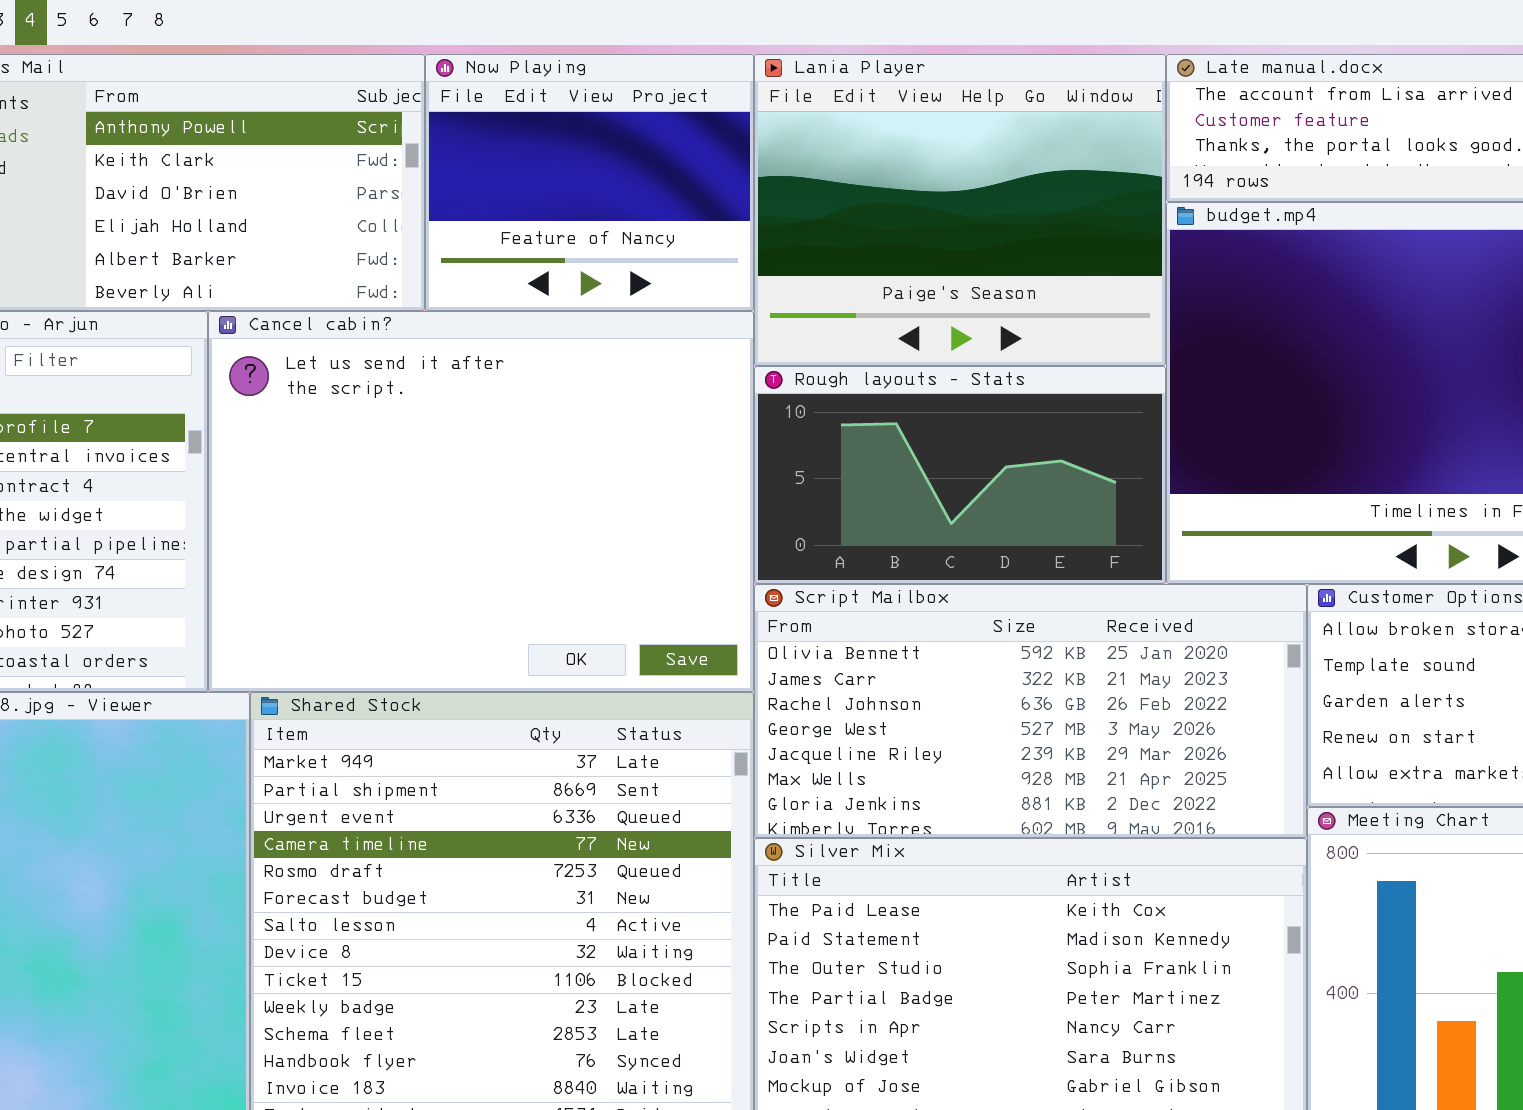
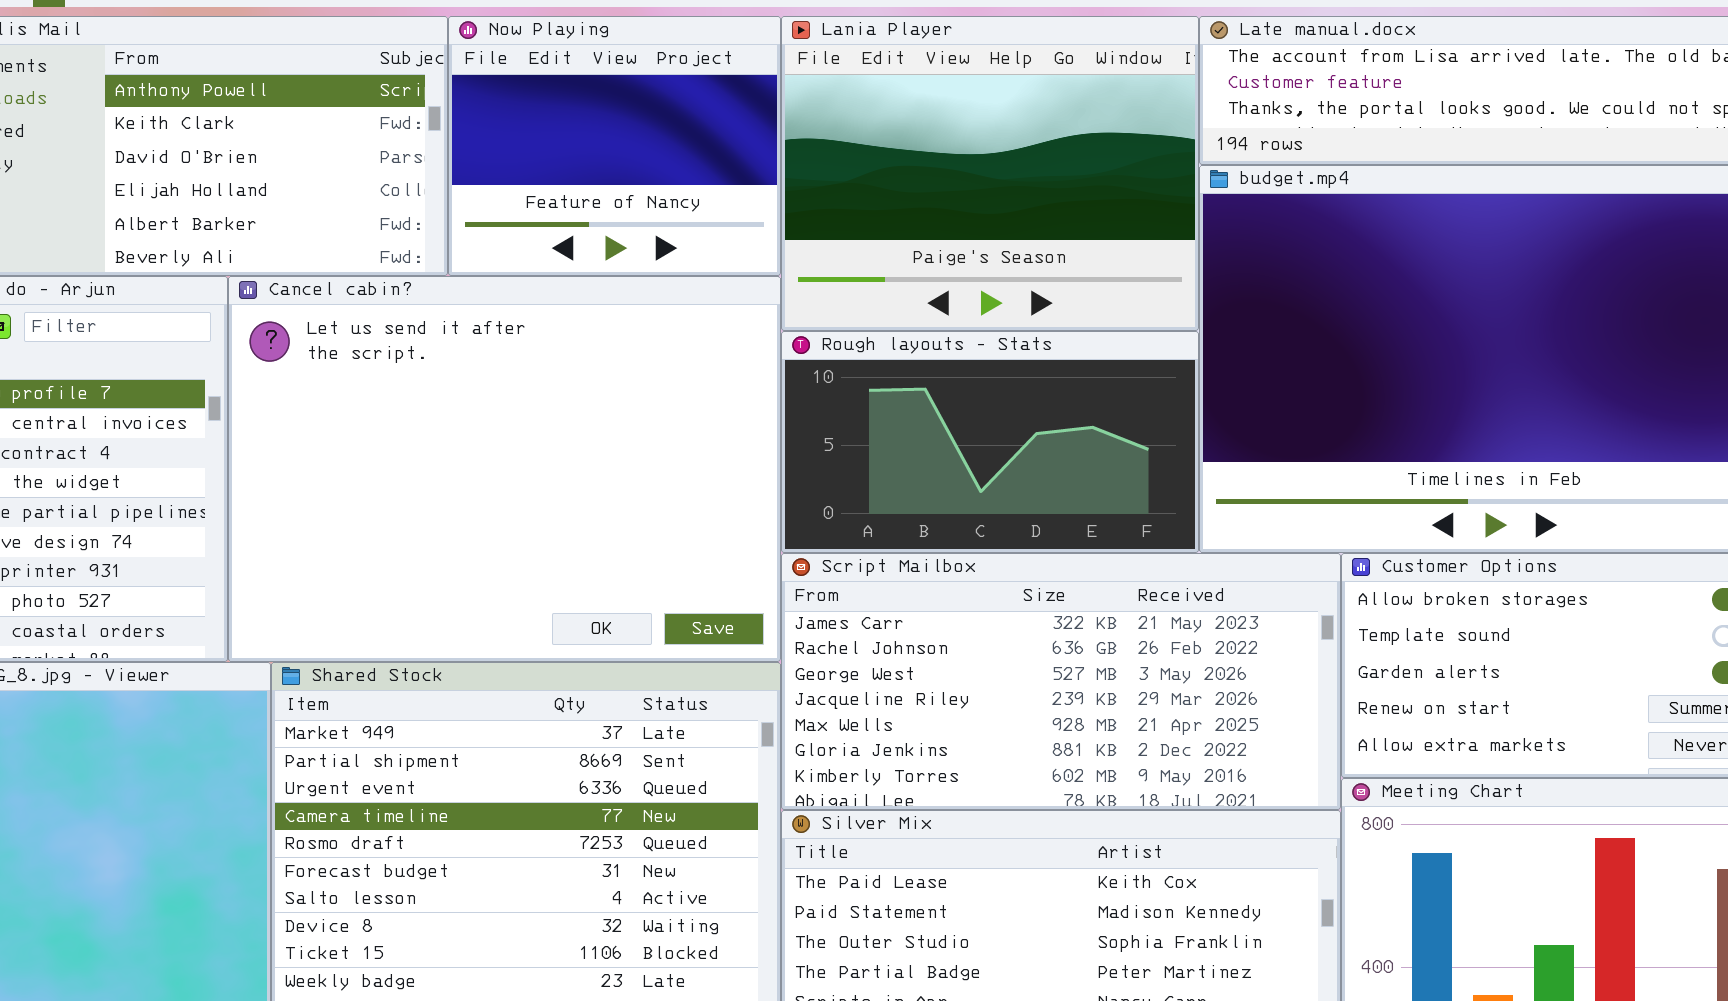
Script Mailbox: [754,584,1307,838] -> [781,553,1341,810], scrolled down 1 row

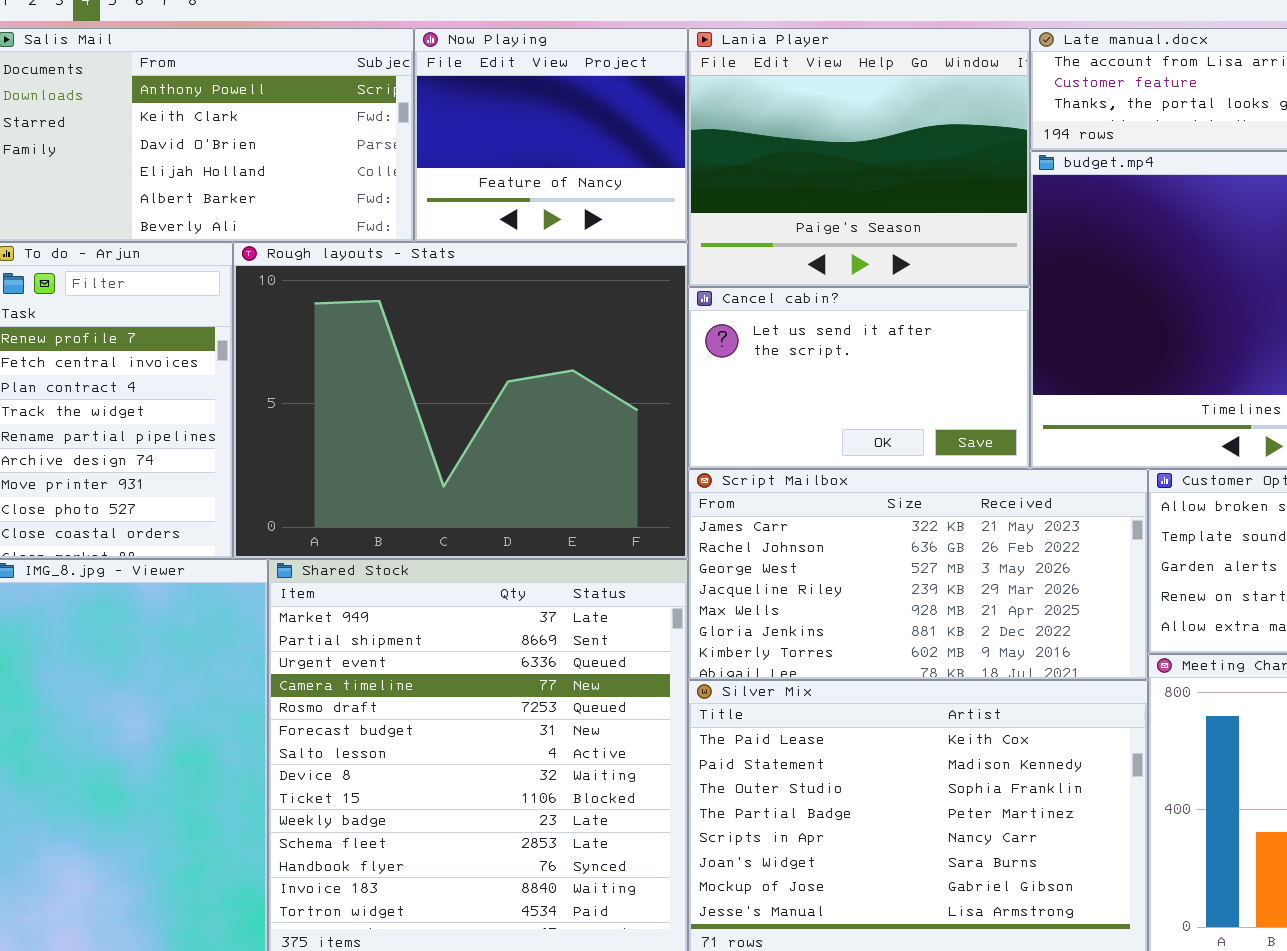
Cancel cabin?: [228,276,781,662] -> [688,287,1030,469], moved, resized
Rough layouts - Stats: [781,331,1199,553] -> [233,242,688,559], moved, resized

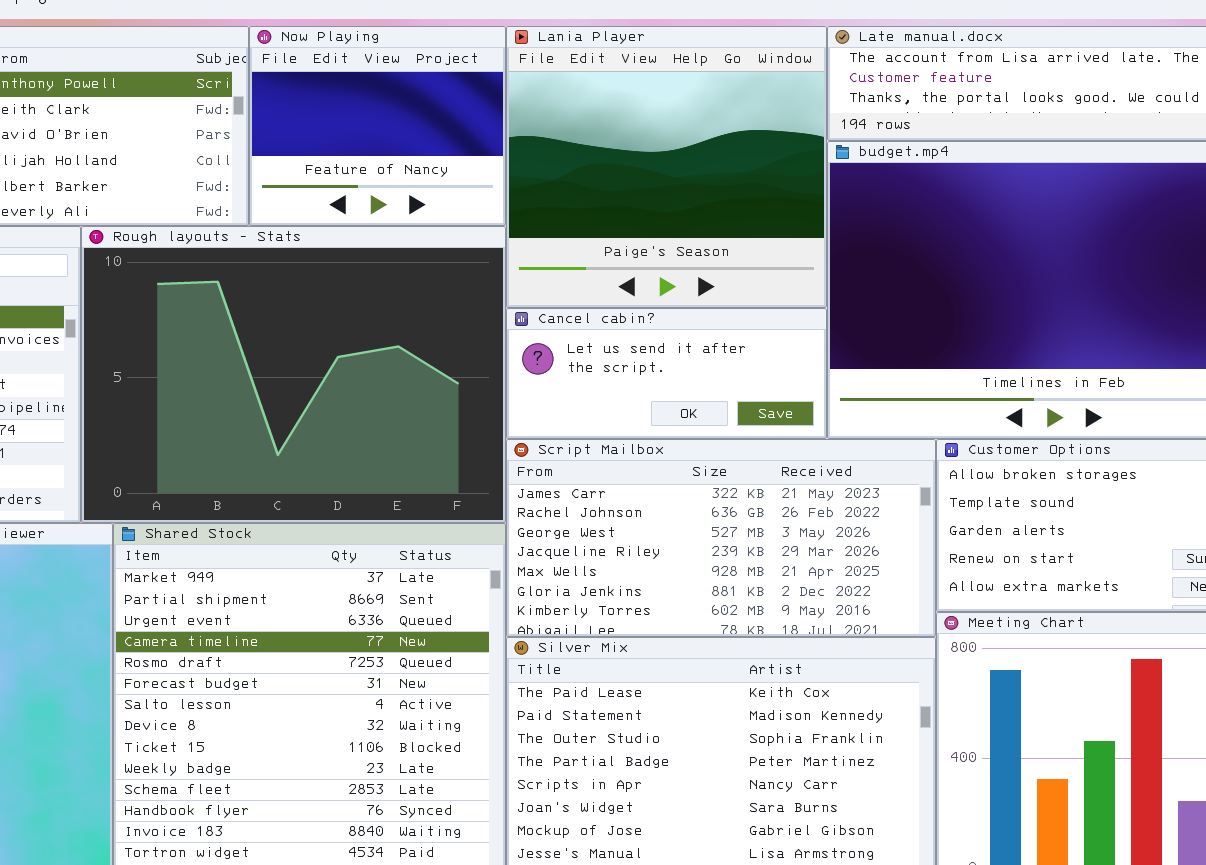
Lania Player: [688,28,1030,287] -> [506,26,827,308], resized
Cancel cabin?: [688,287,1030,469] -> [506,308,827,439], resized

